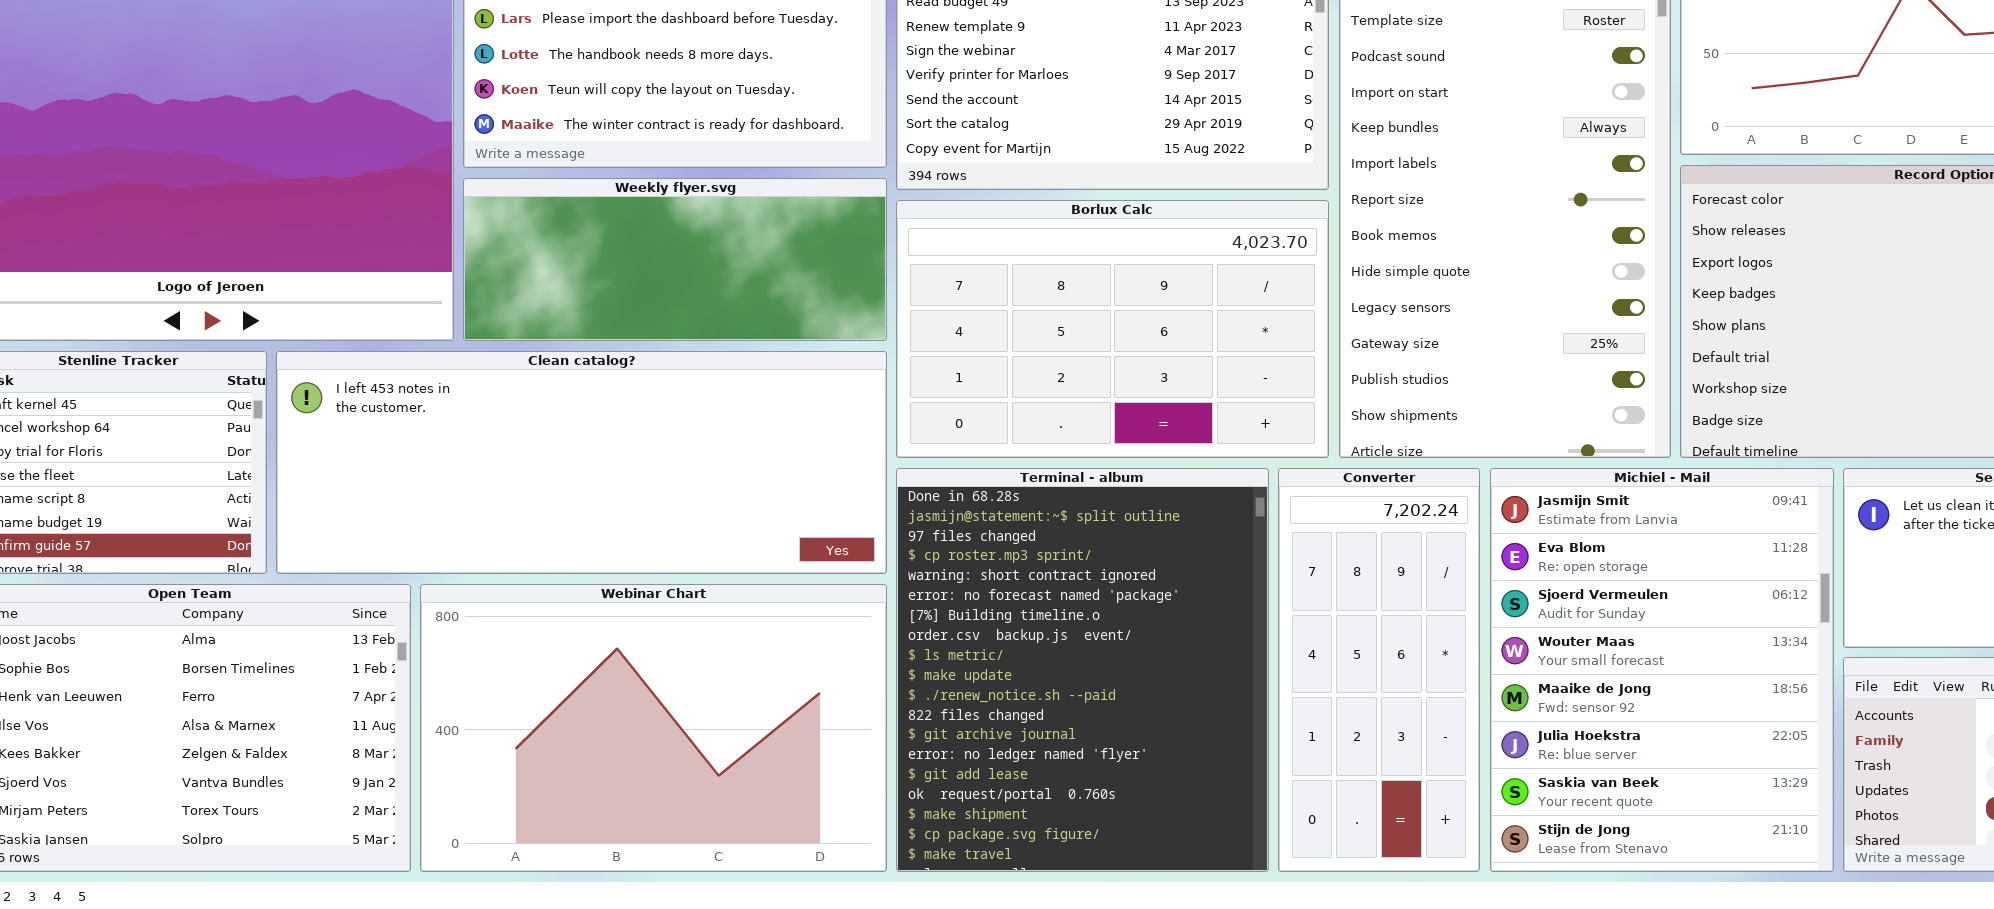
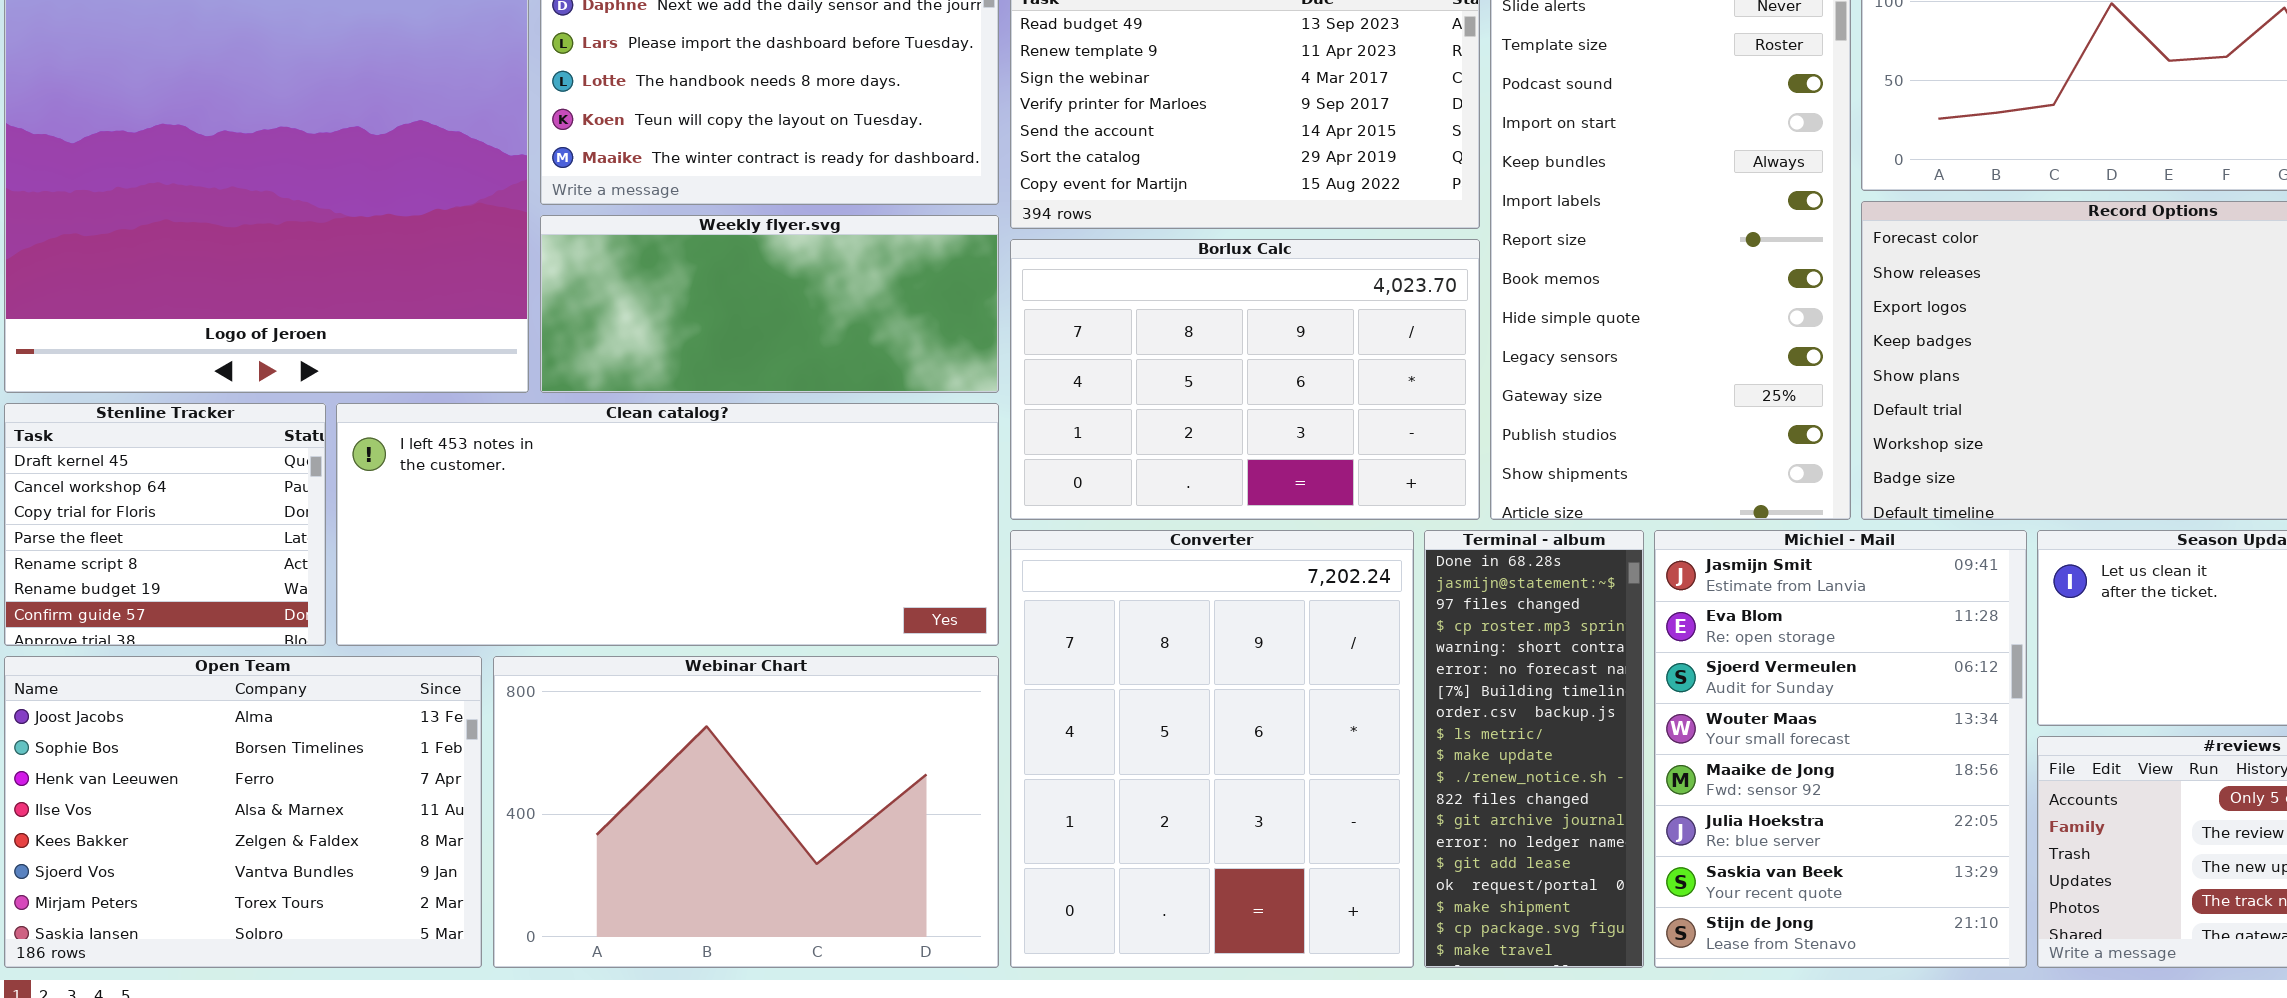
Terminal - album: [896,468,1269,872] -> [1424,530,1644,968], moved, resized
Converter: [1278,468,1480,872] -> [1010,530,1414,968], moved, resized

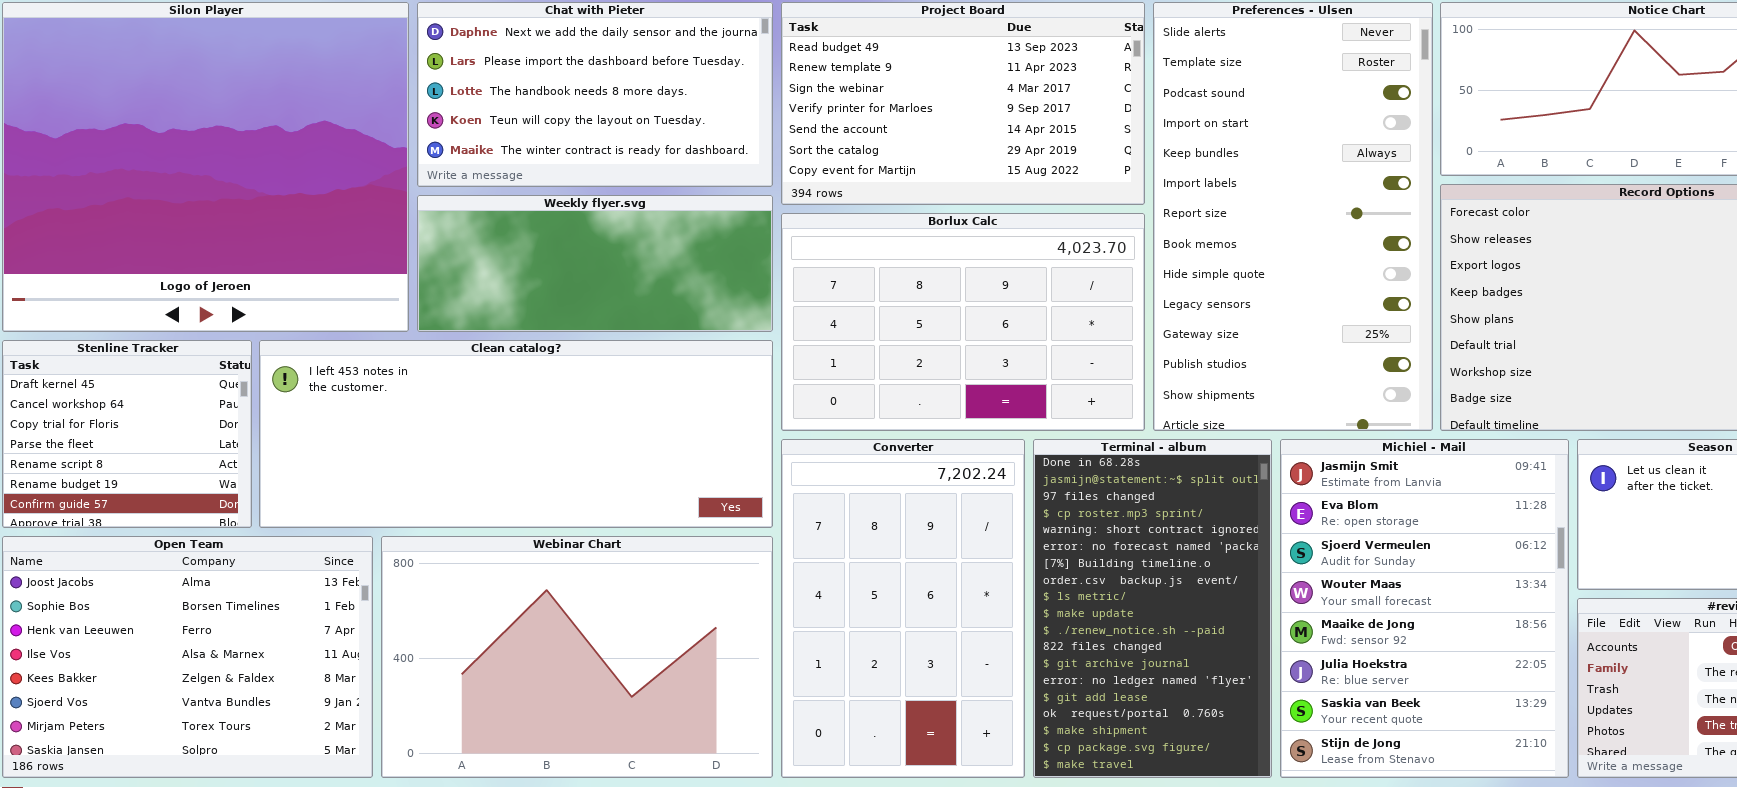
Converter: [1010,530,1414,968] -> [781,439,1025,778], resized
Terminal - album: [1424,530,1644,968] -> [1033,439,1272,778], resized

